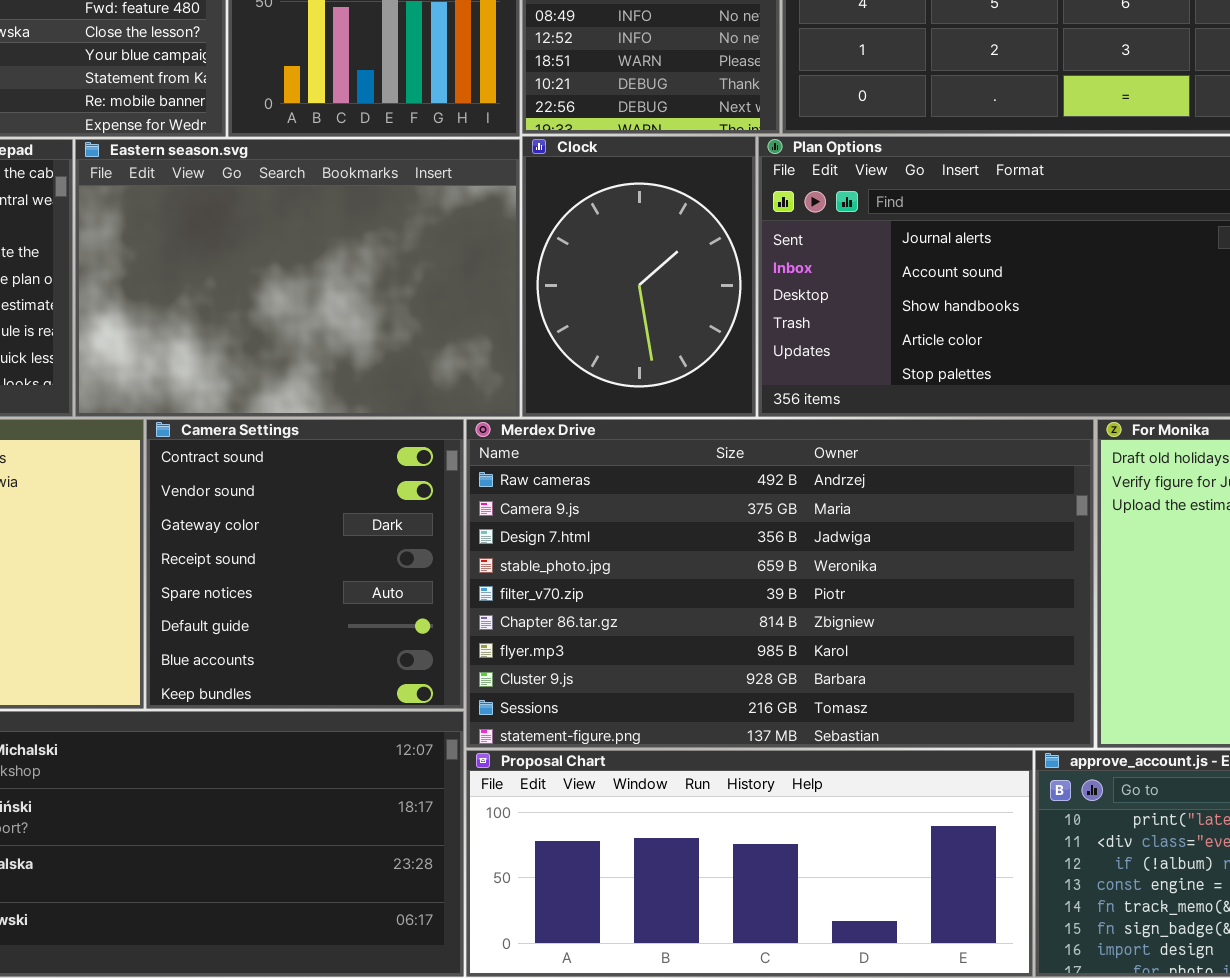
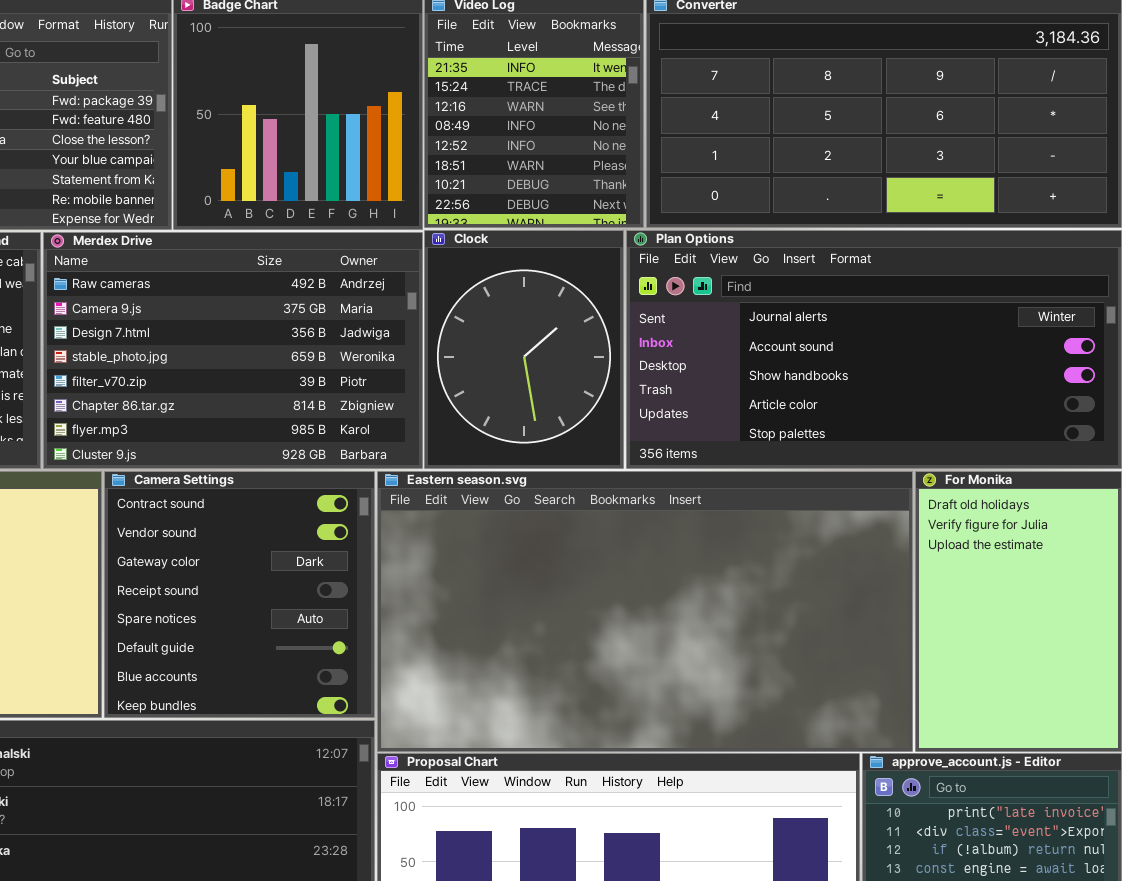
Eastern season.svg: [75,139,520,417] -> [377,471,913,752], moved, resized
Merdex Drive: [466,419,1094,748] -> [43,232,423,469], moved, resized

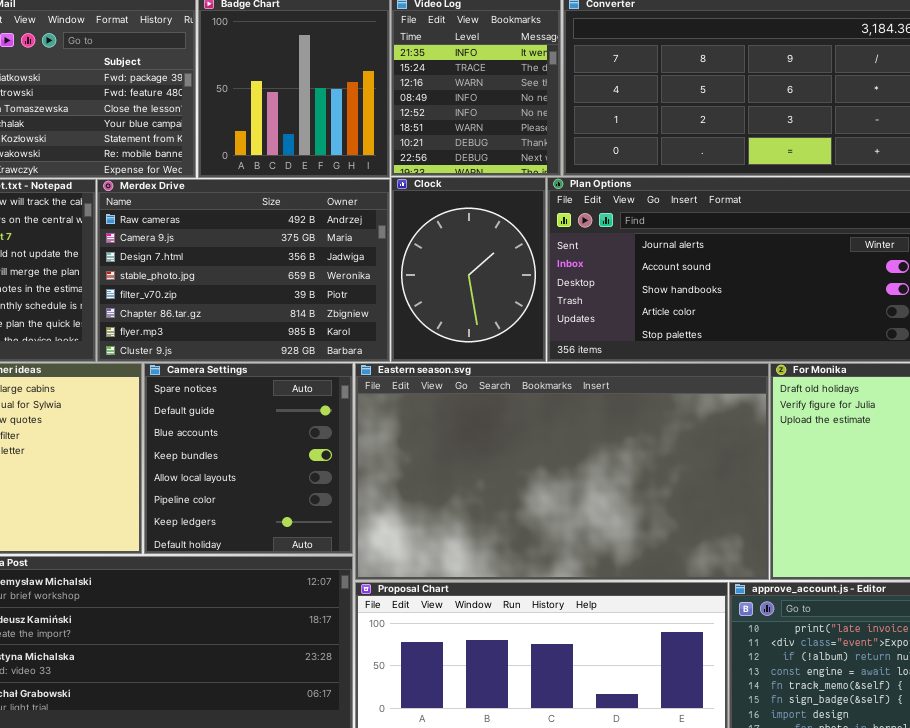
Camera Settings: [104,471,375,718] -> [144,363,353,554], scrolled down 4 rows

